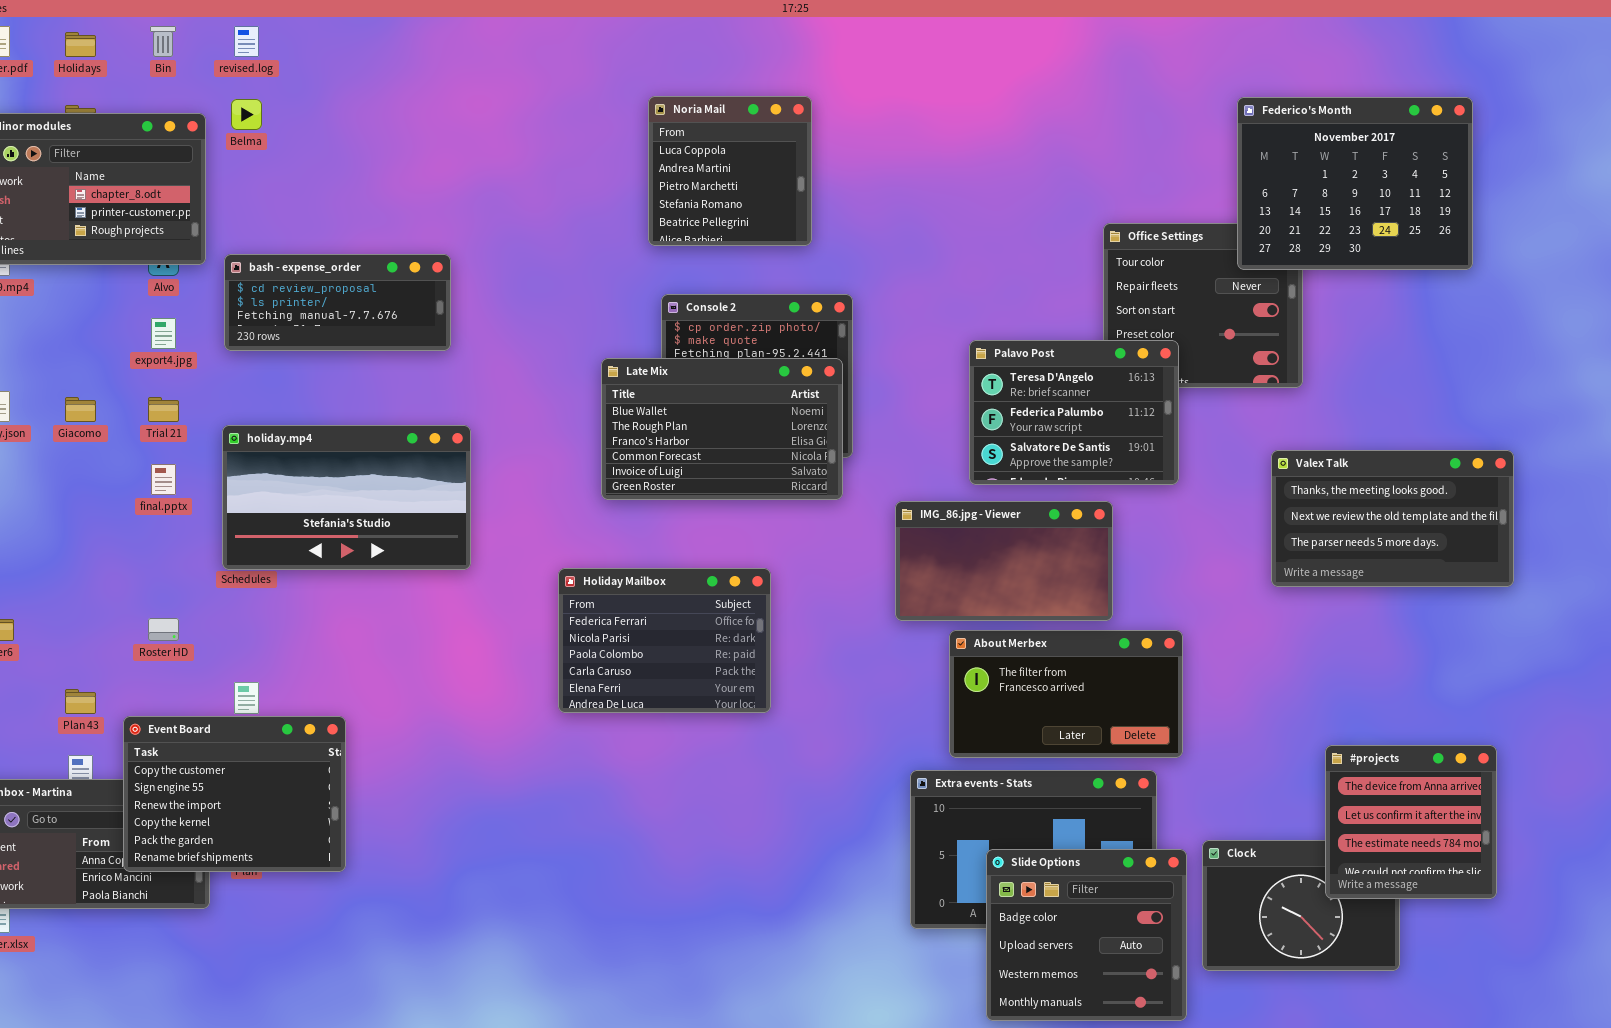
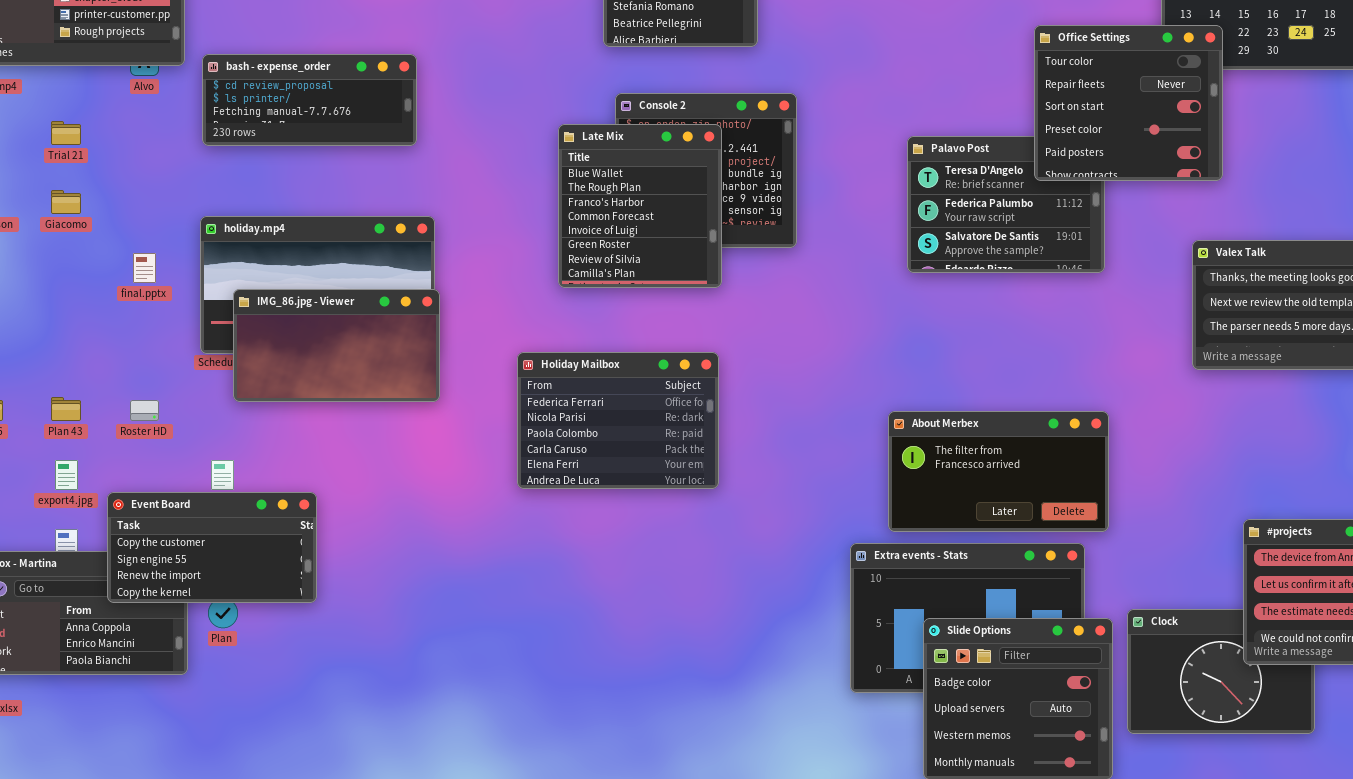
Office Settings: [1103,223,1303,388] -> [1034,25,1223,181], raised
export4.jpg: [151,318,176,349] -> [55,460,78,490], moved
Late Mix: [601,358,843,500] -> [558,124,722,288], resized
Trial 21: [148,397,179,422] -> [51,121,81,145], moved
IMG_86.jpg - Viewer: [895,501,1113,621] -> [233,289,440,402], moved
Plan 43: [65,689,96,714] -> [51,397,81,421], moved
Event Board: [123,716,346,872] -> [107,492,317,603], resized

